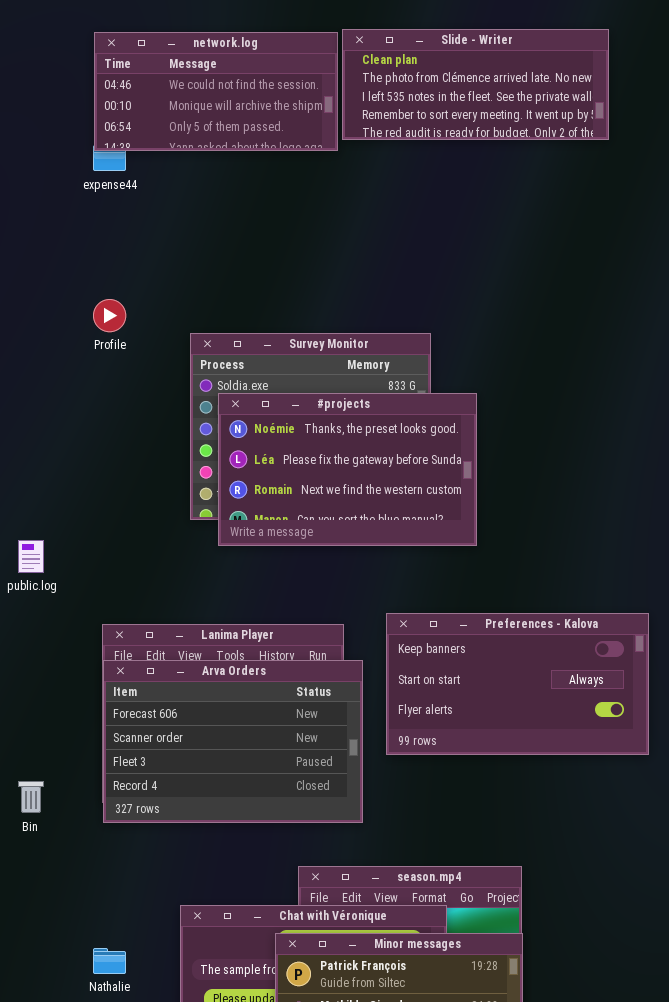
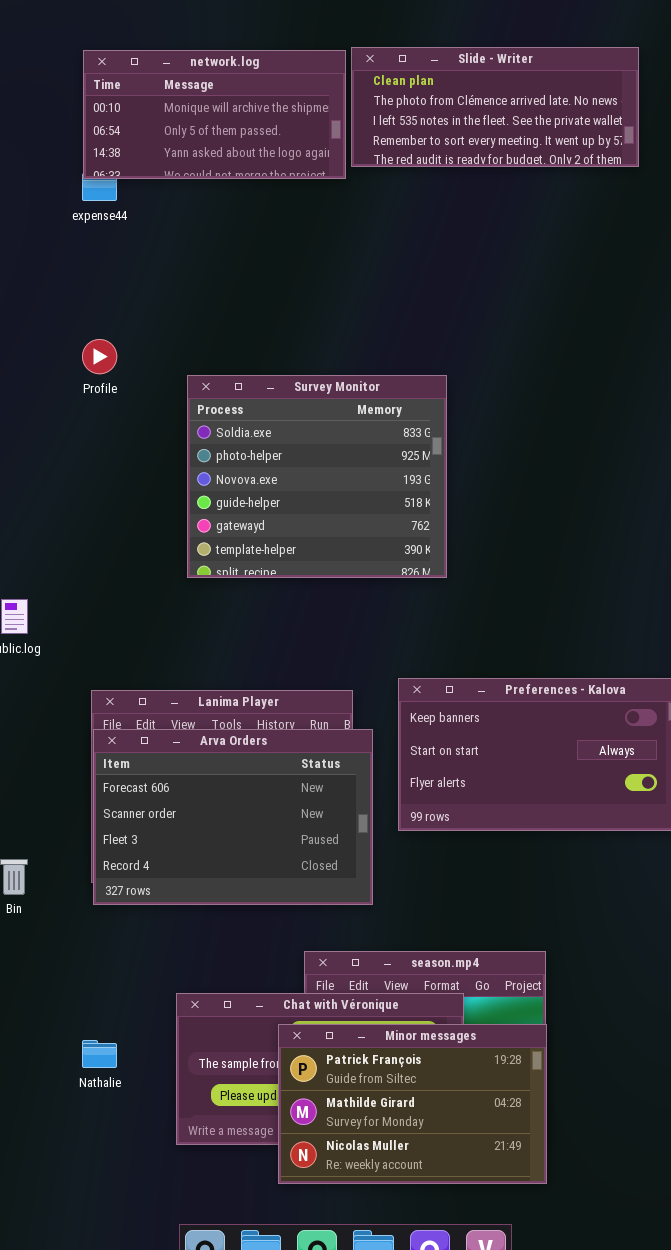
network.log: [94,32,338,151] -> [83,50,346,179], scrolled down 1 row
#projects: [218,393,477,546] -> none, closed

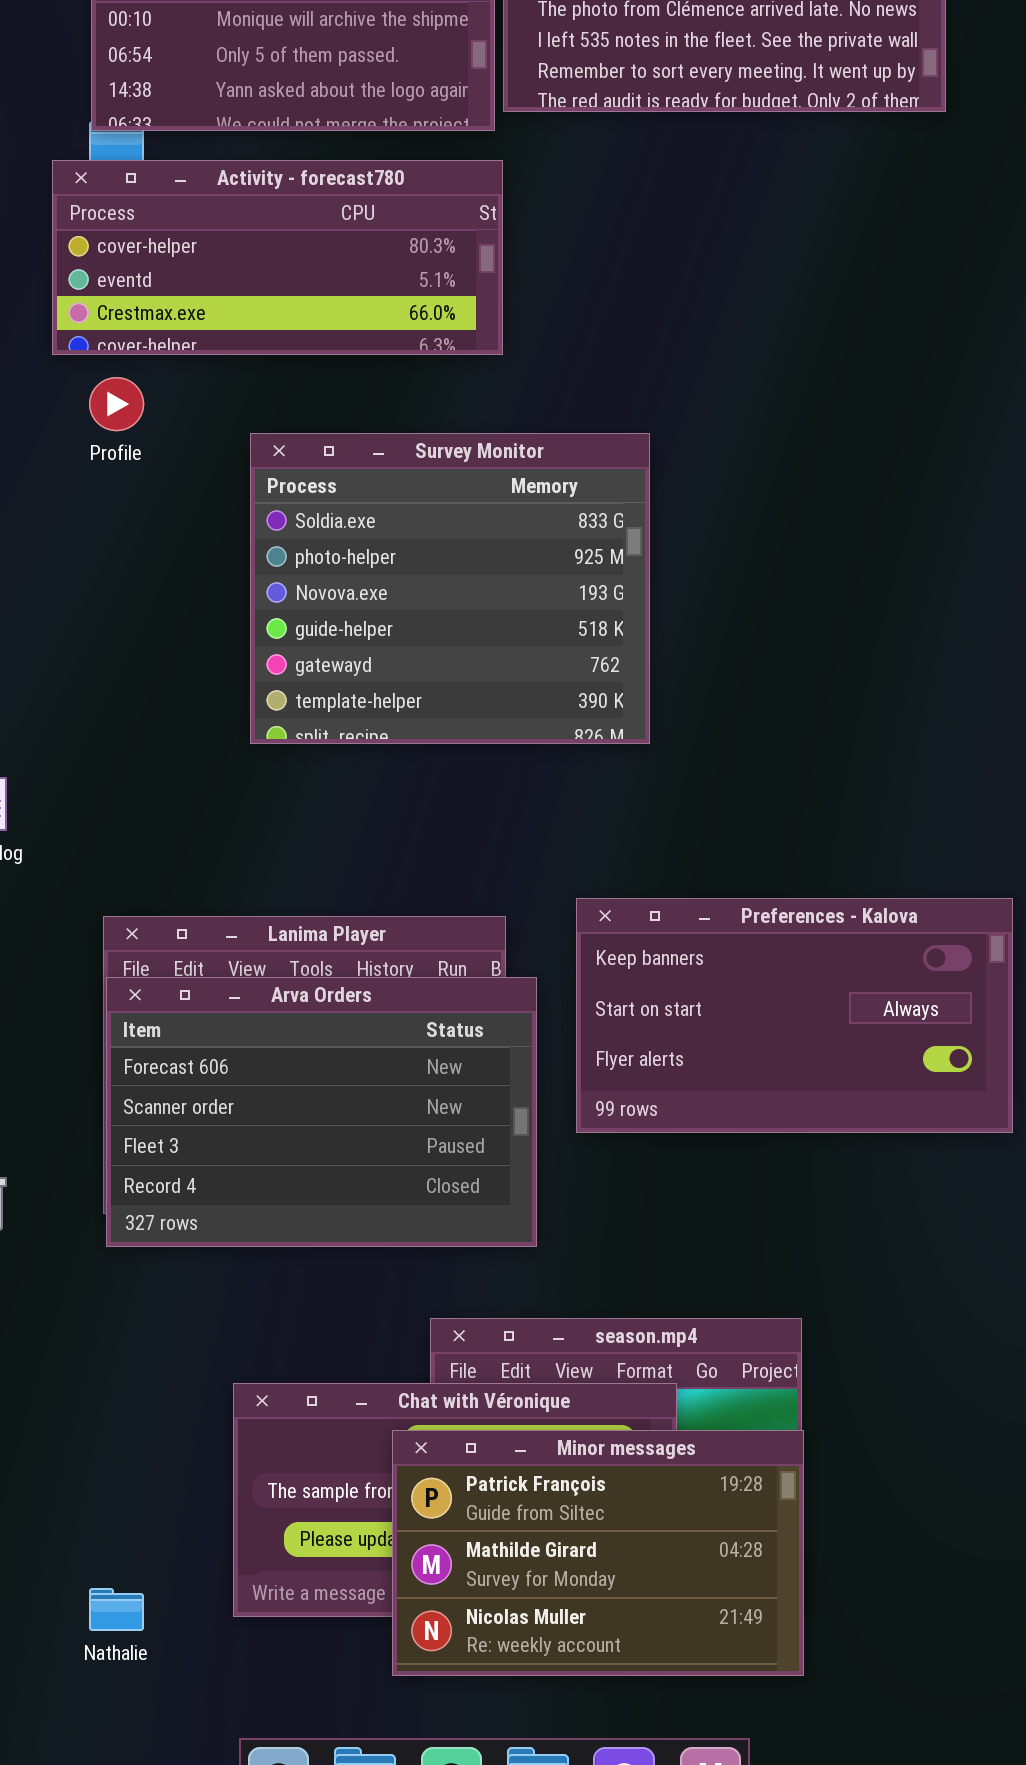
Activity - forecast780: none -> [52,160,503,355], opened
Nathalie: [82,1040,117,1068] -> [89,1588,144,1631], moved

